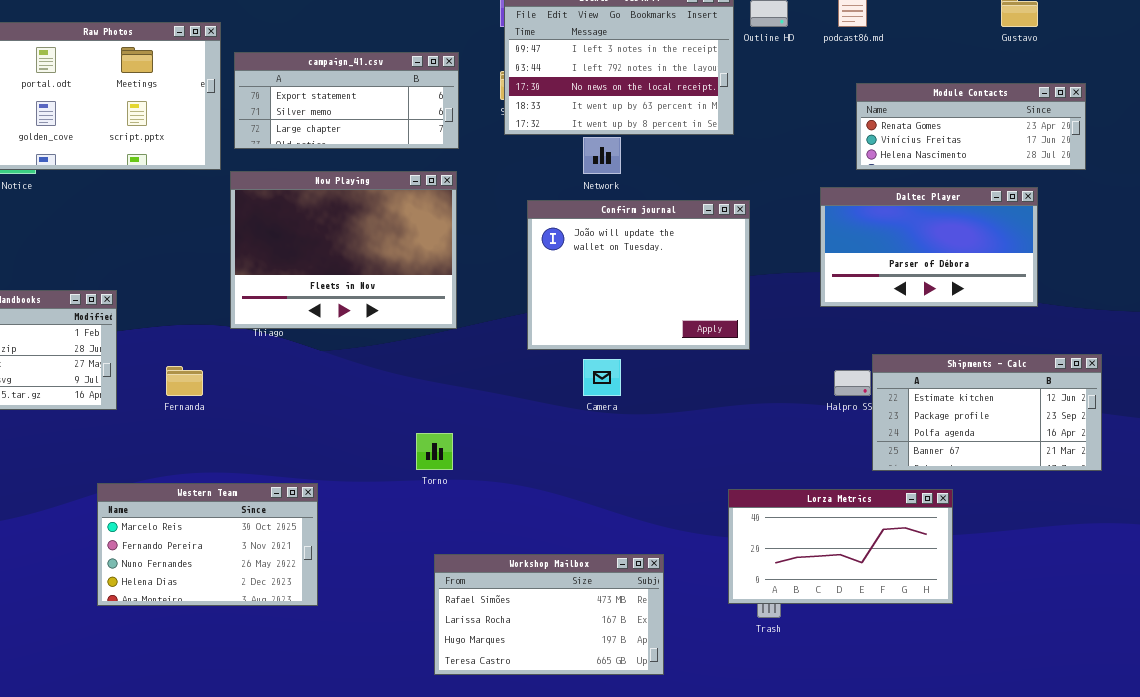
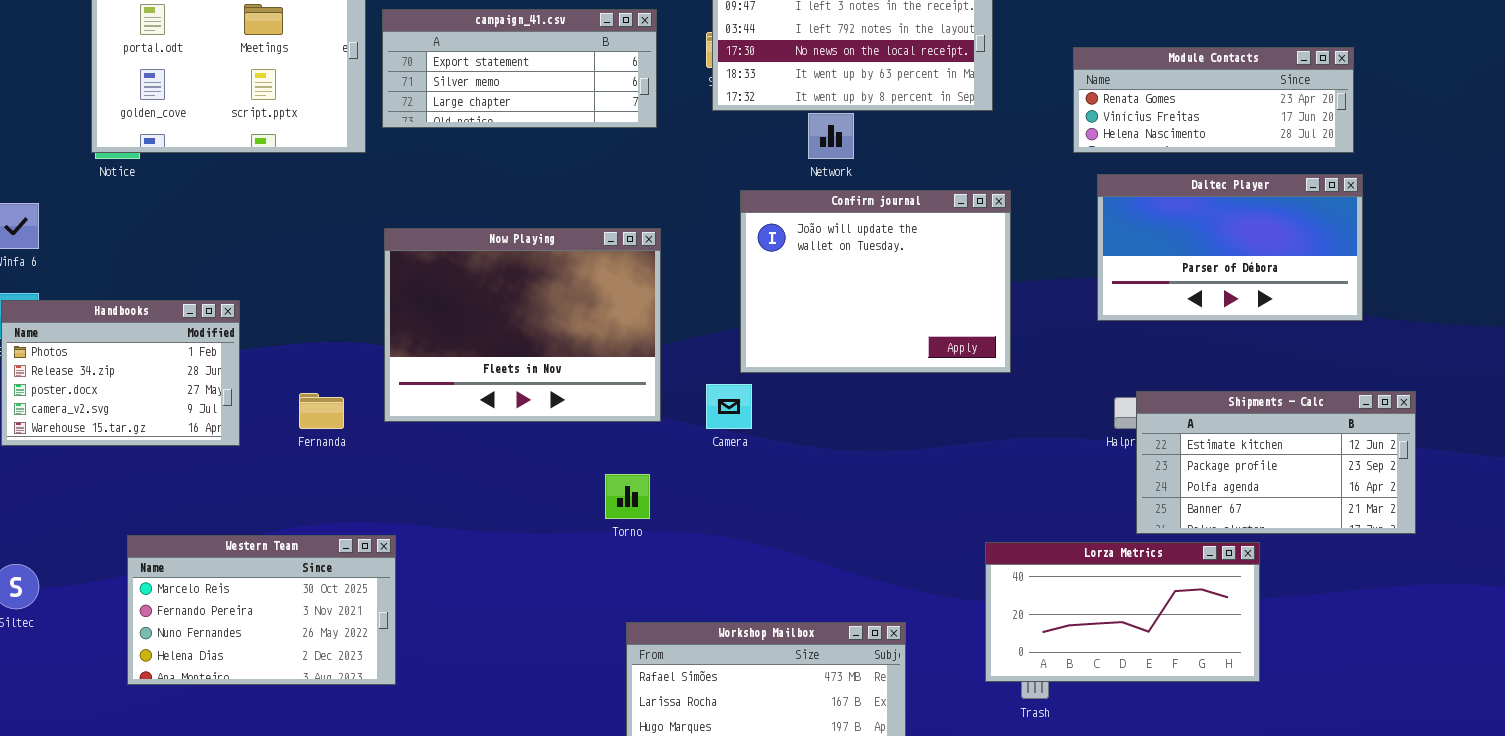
Module Contacts: [856,83,1086,170] -> [1073,47,1354,153], moved
Now Playing: [230,171,457,329] -> [384,228,661,422], moved
Shipments - Calc: [872,354,1102,471] -> [1136,391,1416,534], moved
Camera: [583,359,621,396] -> [706,384,752,429], moved
Western Team: [97,483,318,606] -> [127,535,396,685], moved

